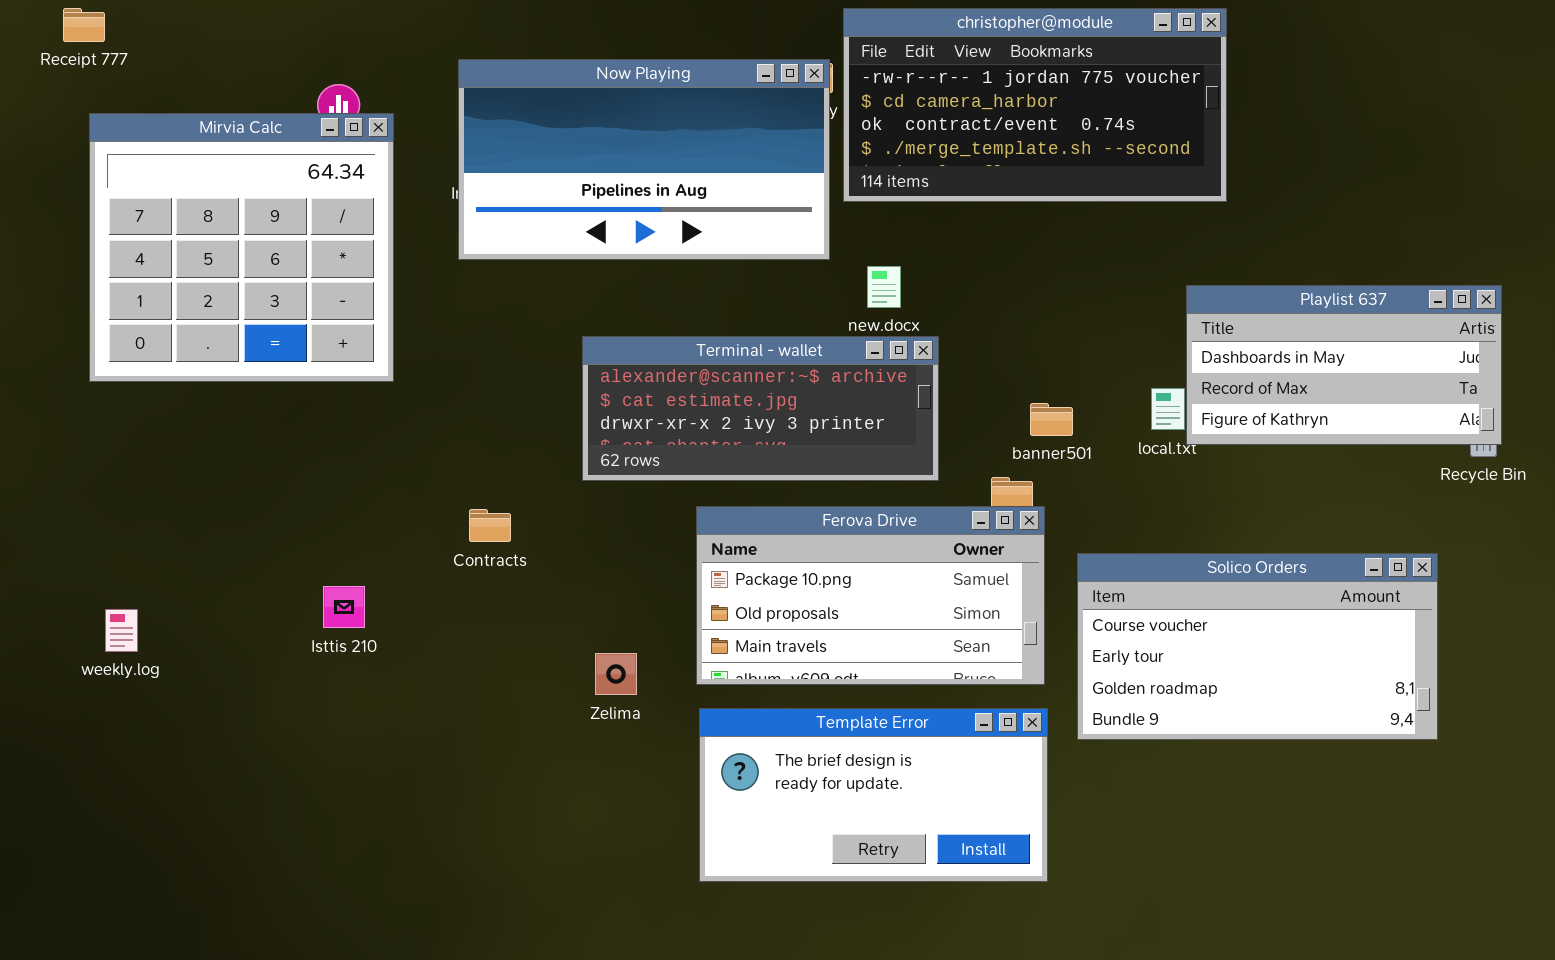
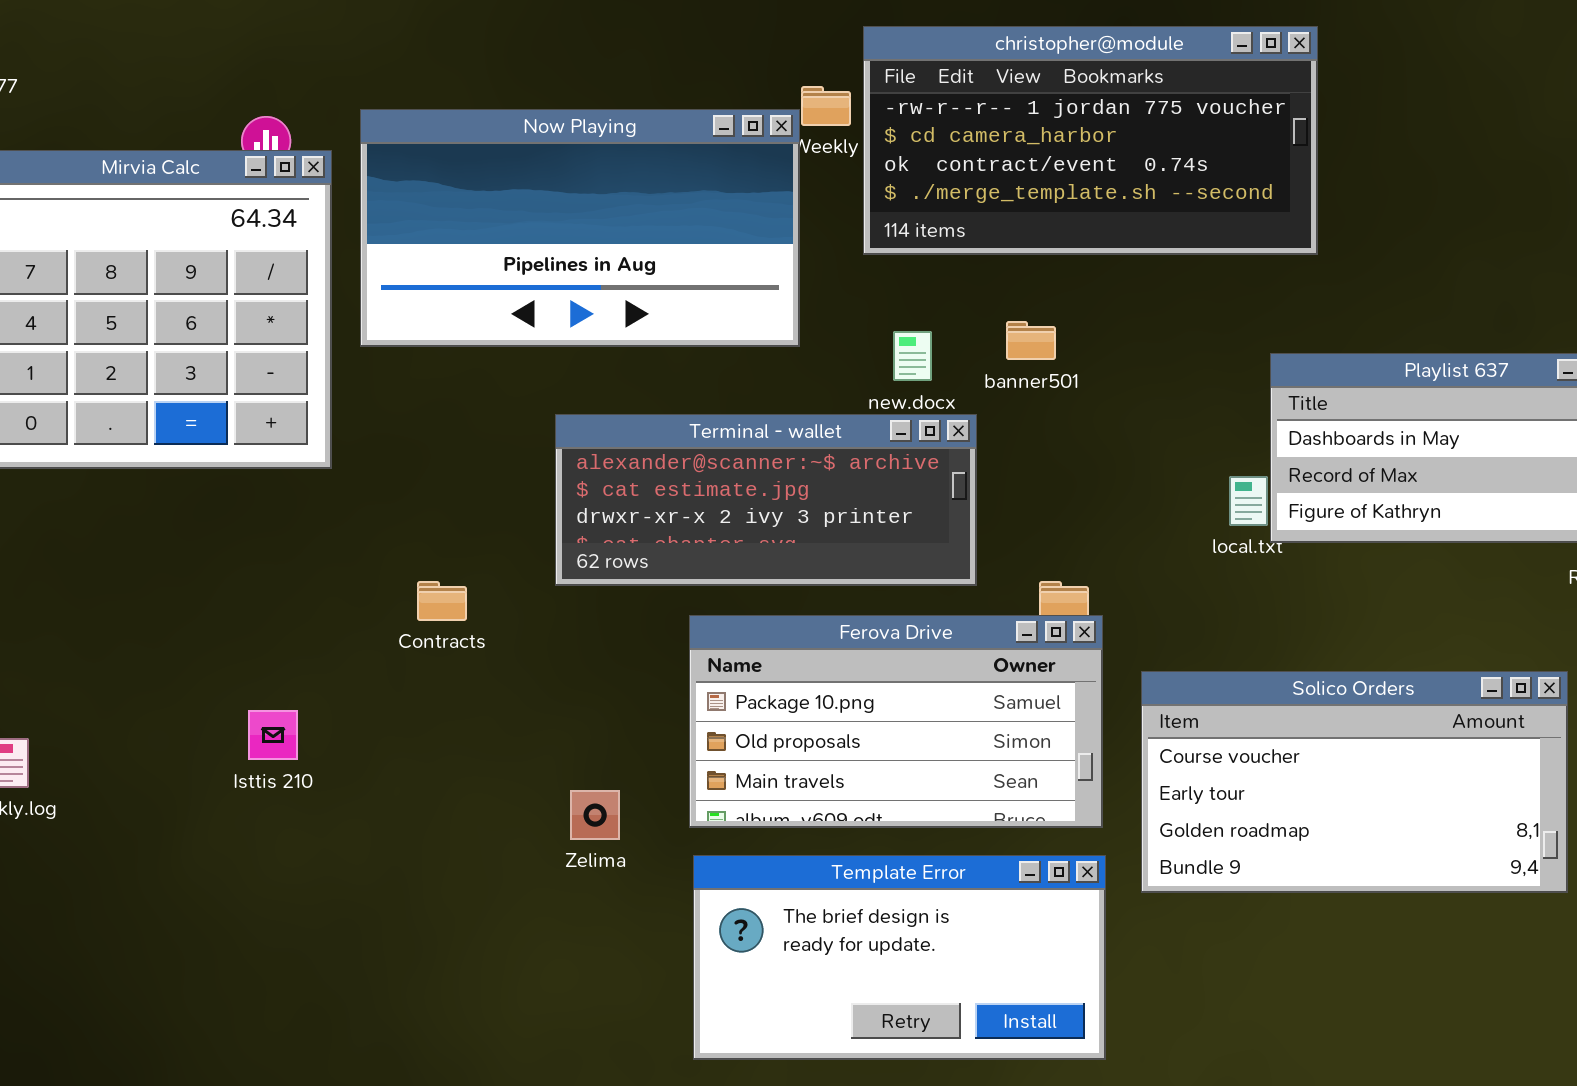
Now Playing: [458,59,830,260] -> [360,109,800,347], moved
banner501: [1030,403,1073,436] -> [1006,321,1056,360], moved
Contracts: [469,509,511,542] -> [417,581,467,621], moved

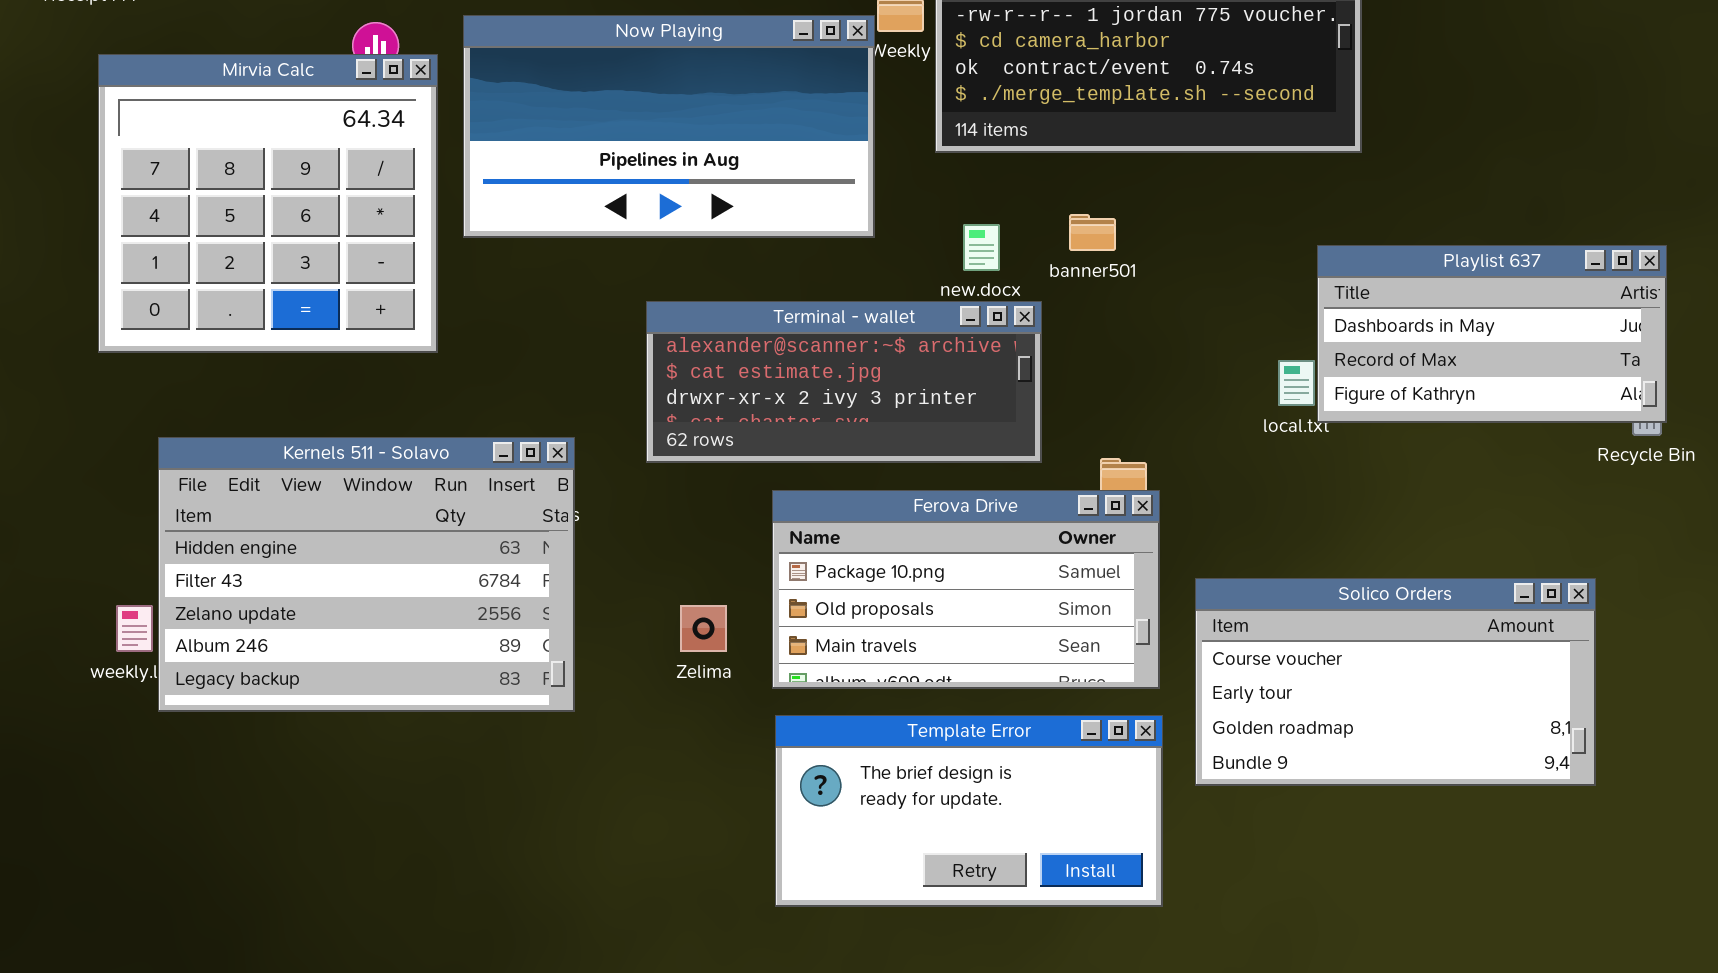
Kernels 511 - Solavo: none -> [158,437,575,712], opened
Solico Orders: [1141,671,1568,893] -> [1195,578,1596,786], moved
Zelima: [570,790,620,840] -> [680,605,727,652], moved

